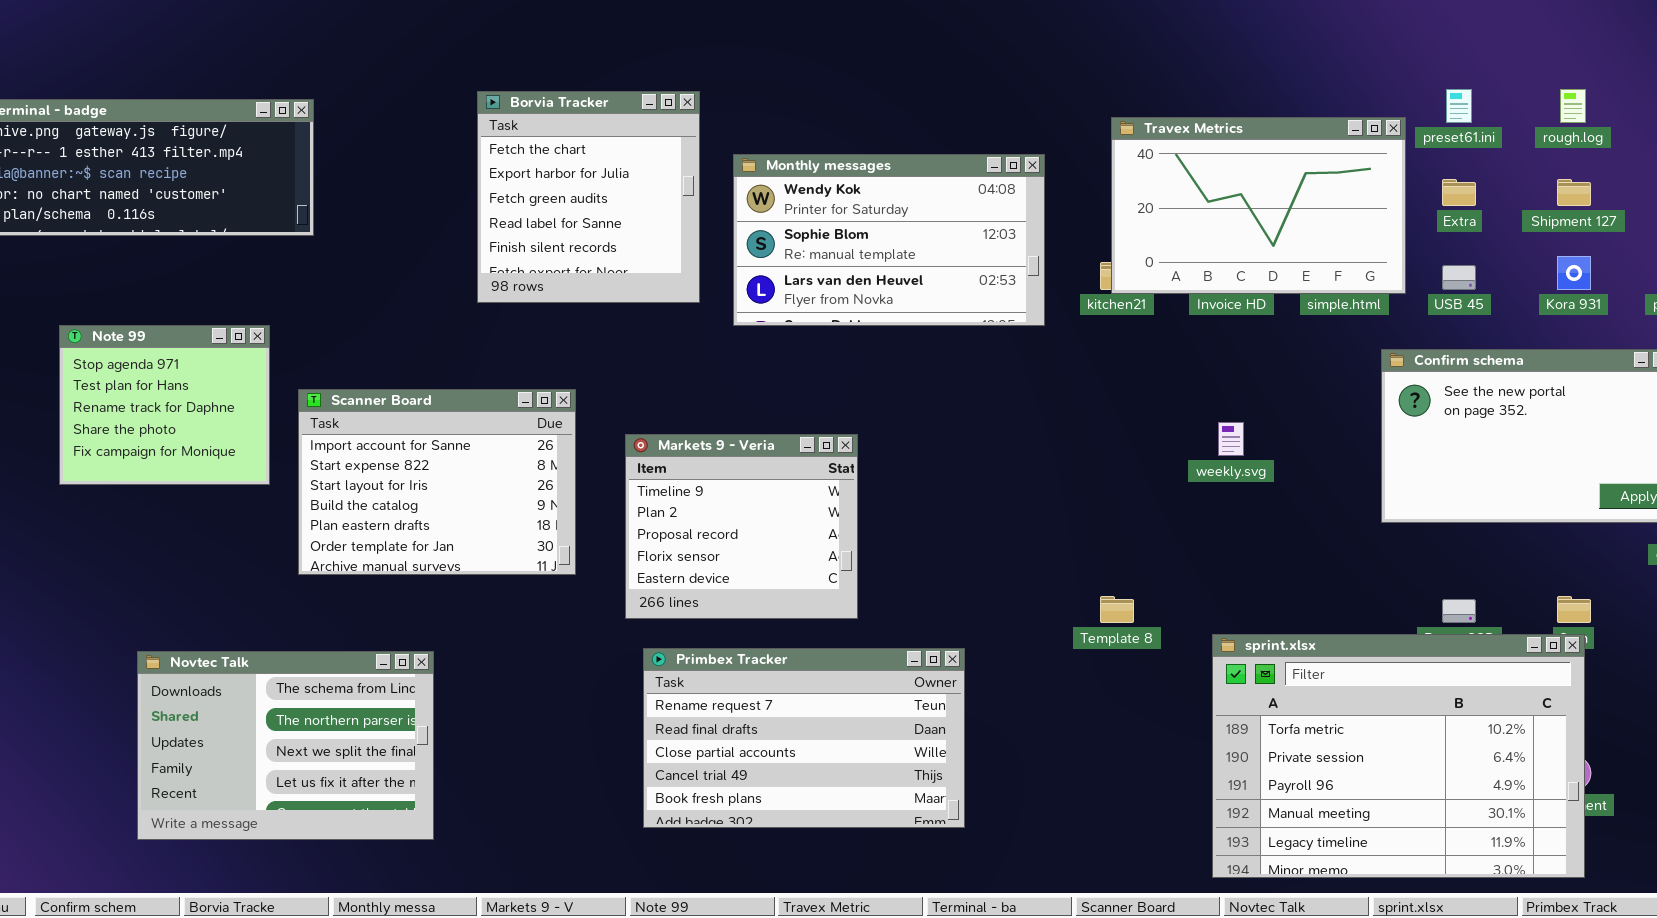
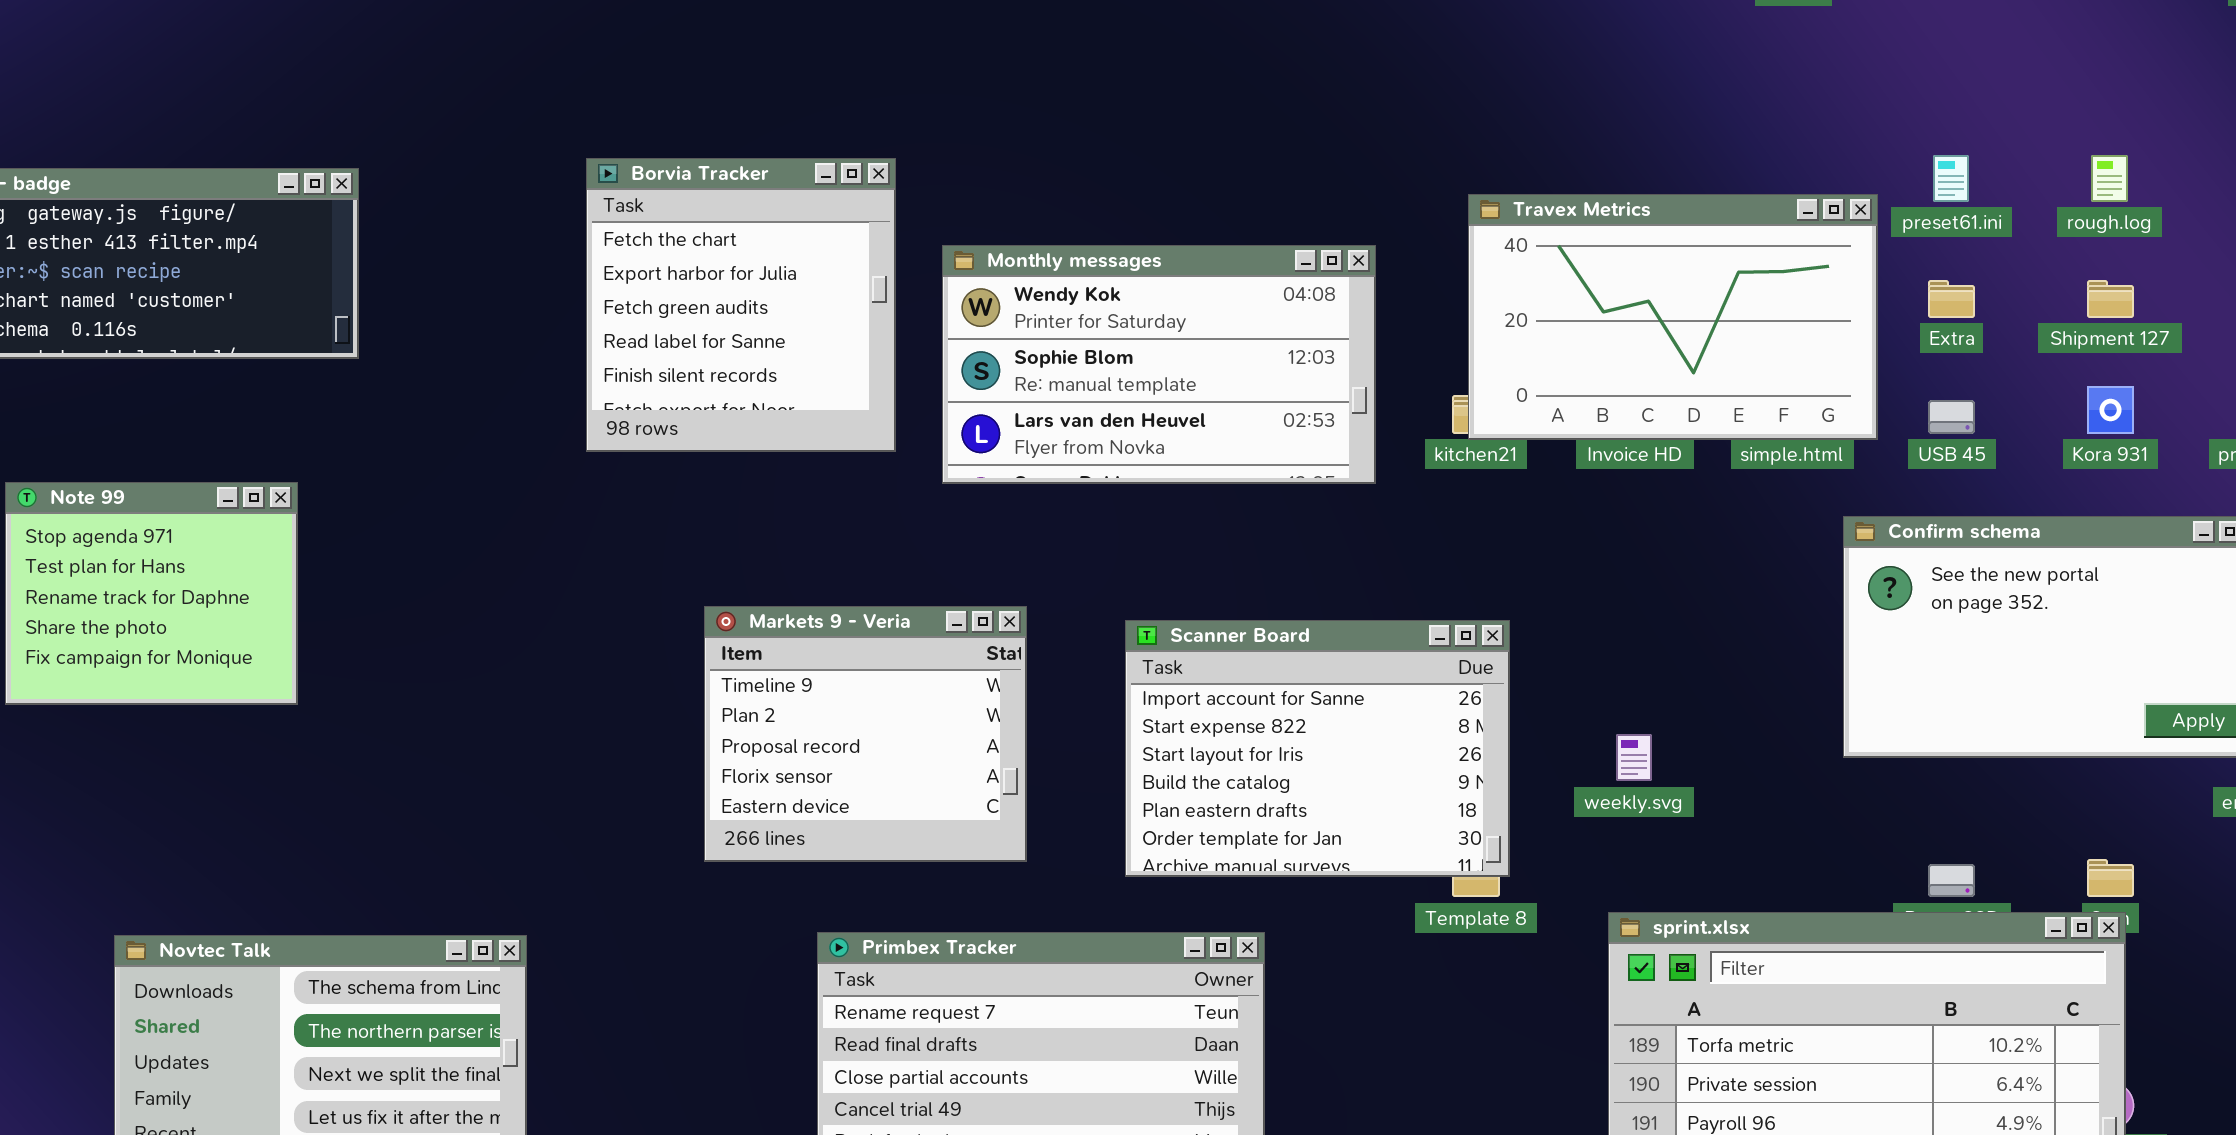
Scanner Board: [298,389,576,575] -> [1125,620,1510,877], moved
weekly.svg: [1218,422,1244,456] -> [1616,734,1652,781], moved
Markets 9 - Veria: [625,434,858,619] -> [704,606,1027,862], moved

